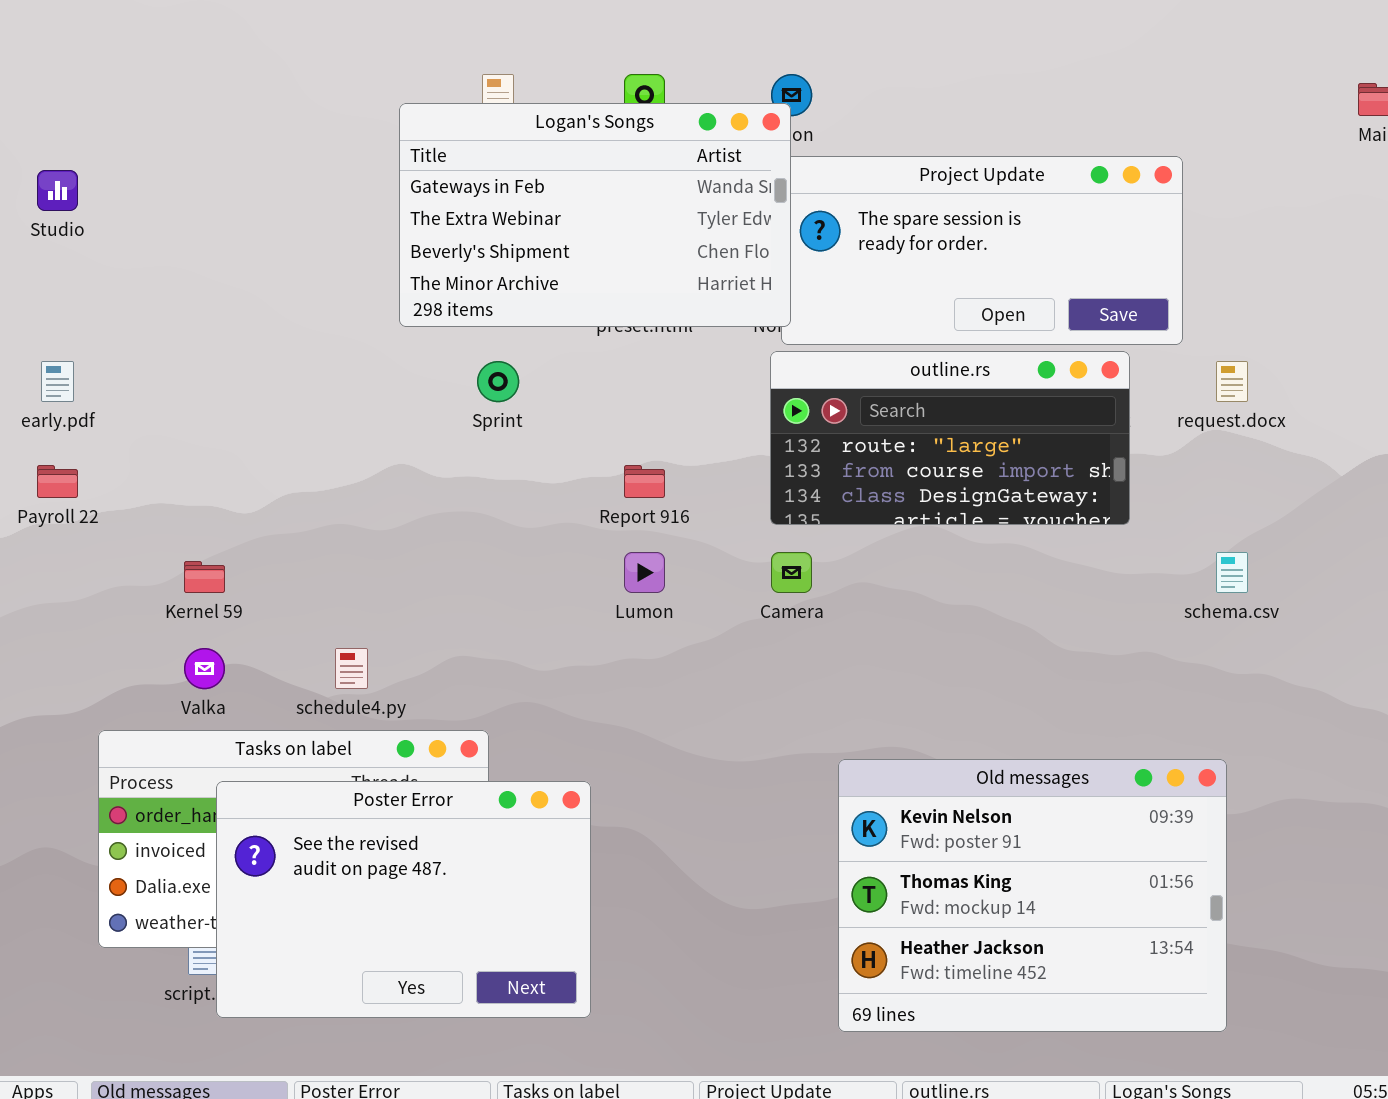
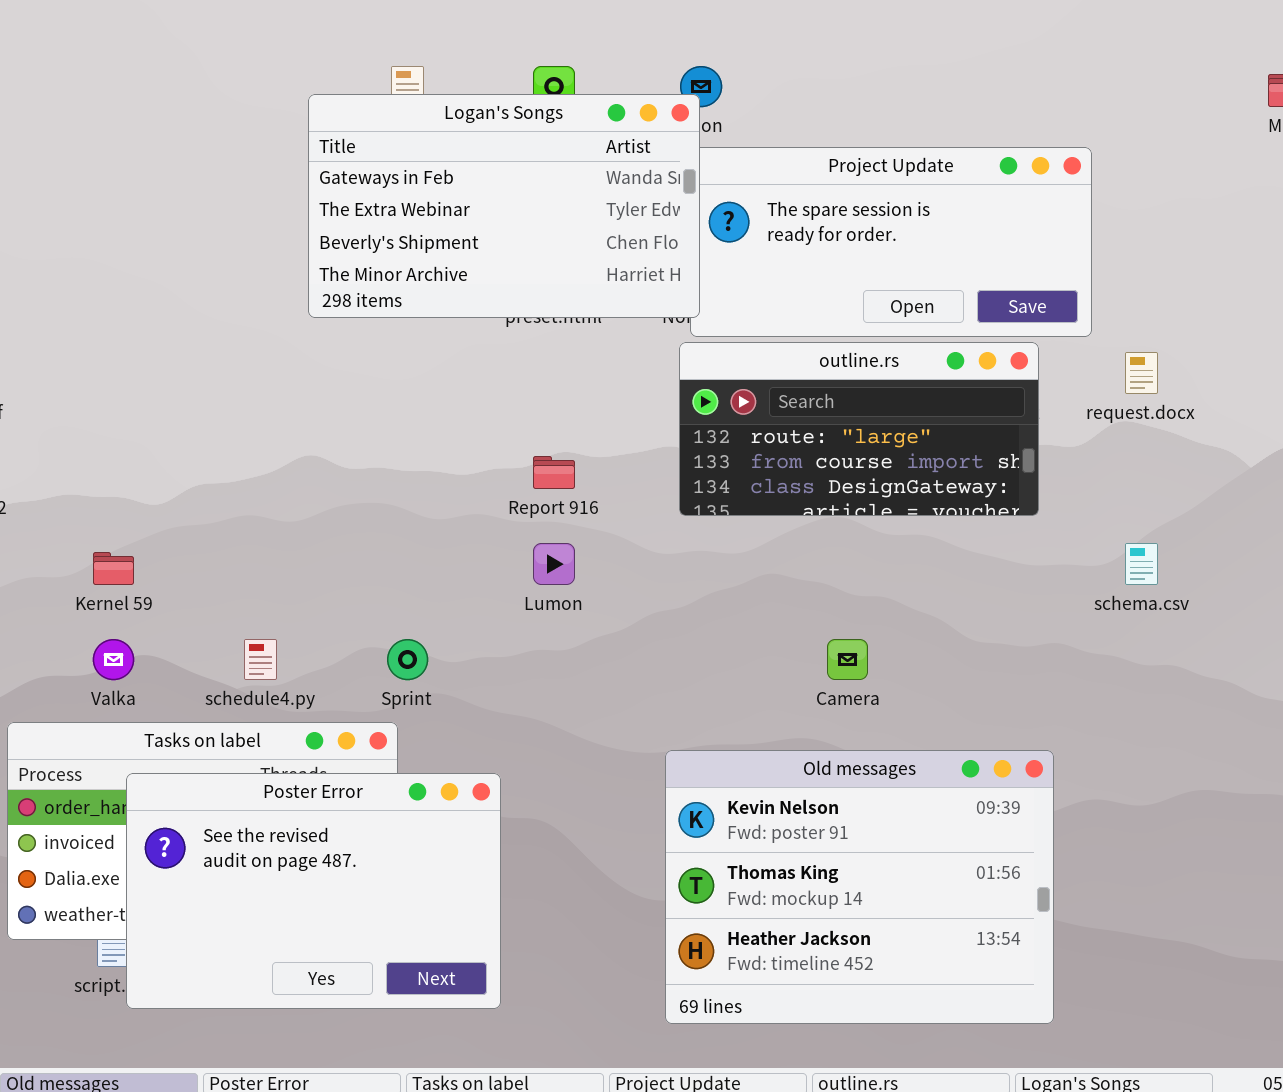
Sprint: [477,361,519,402] -> [387,639,428,680], moved
Camera: [771,552,812,593] -> [827,639,868,680], moved
Old messages: [838,759,1227,1032] -> [665,750,1054,1024], moved

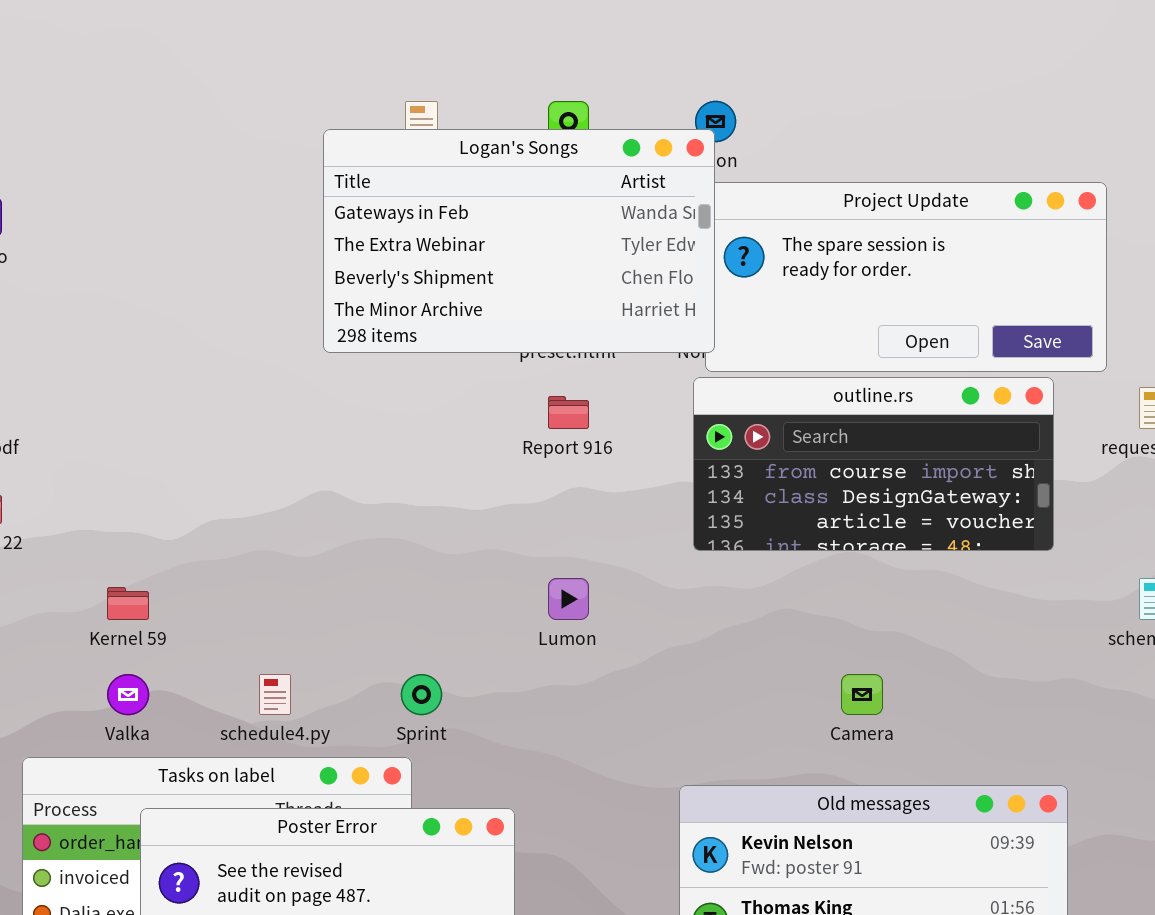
outline.rs: [679,342,1039,516] -> [693,377,1054,551], scrolled down 1 row
Report 916: [533,456,575,489] -> [548,396,589,429], moved

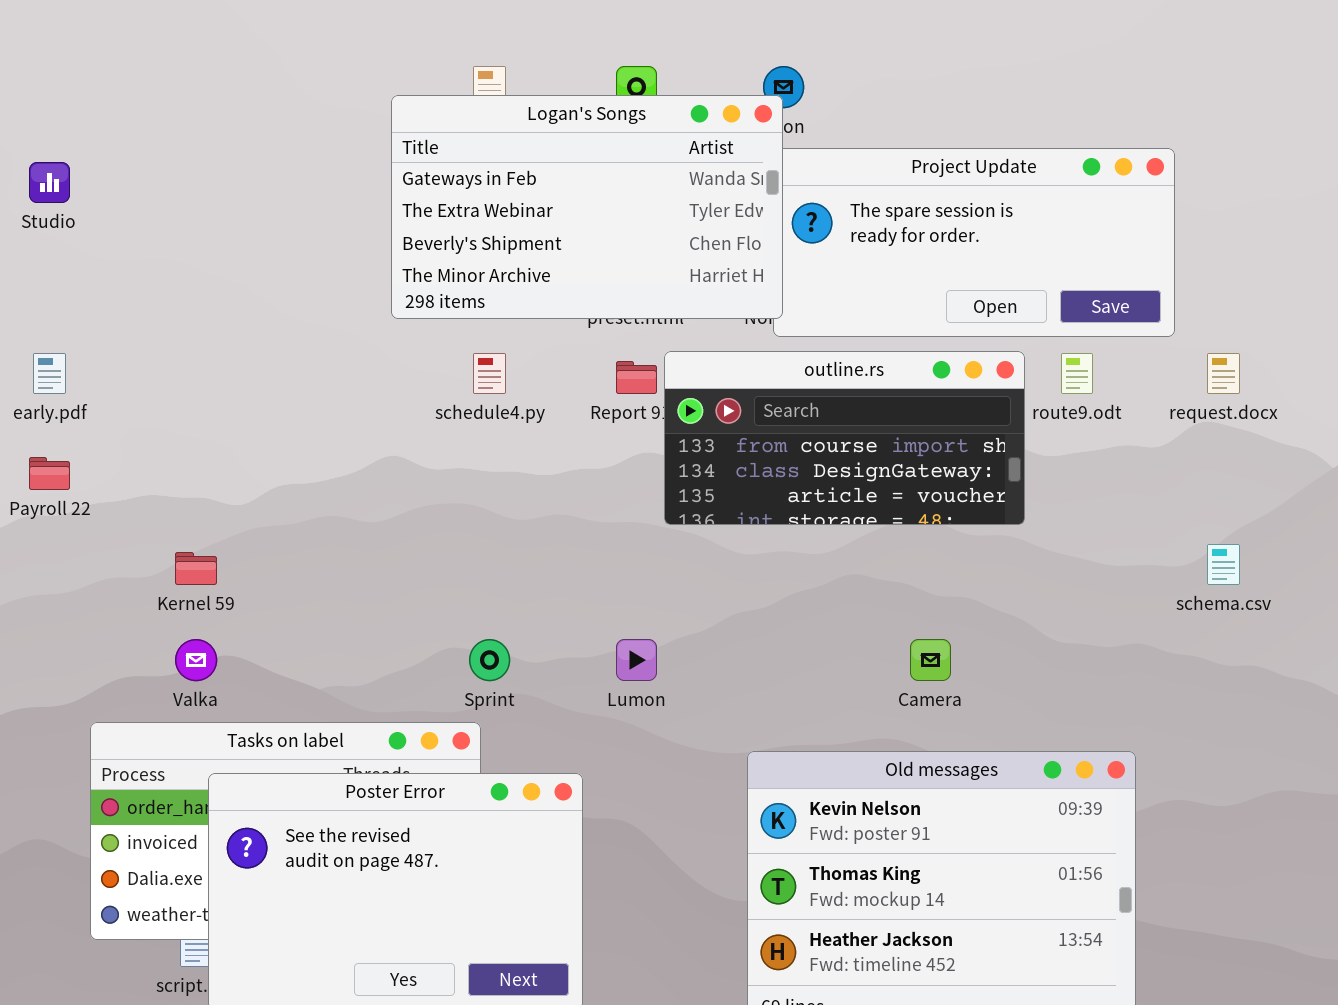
outline.rs: [693,377,1054,551] -> [664,351,1025,525], moved
Lumon: [548,578,589,620] -> [616,639,657,681], moved
schedule4.py: [259,674,291,715] -> [473,353,506,394], moved

